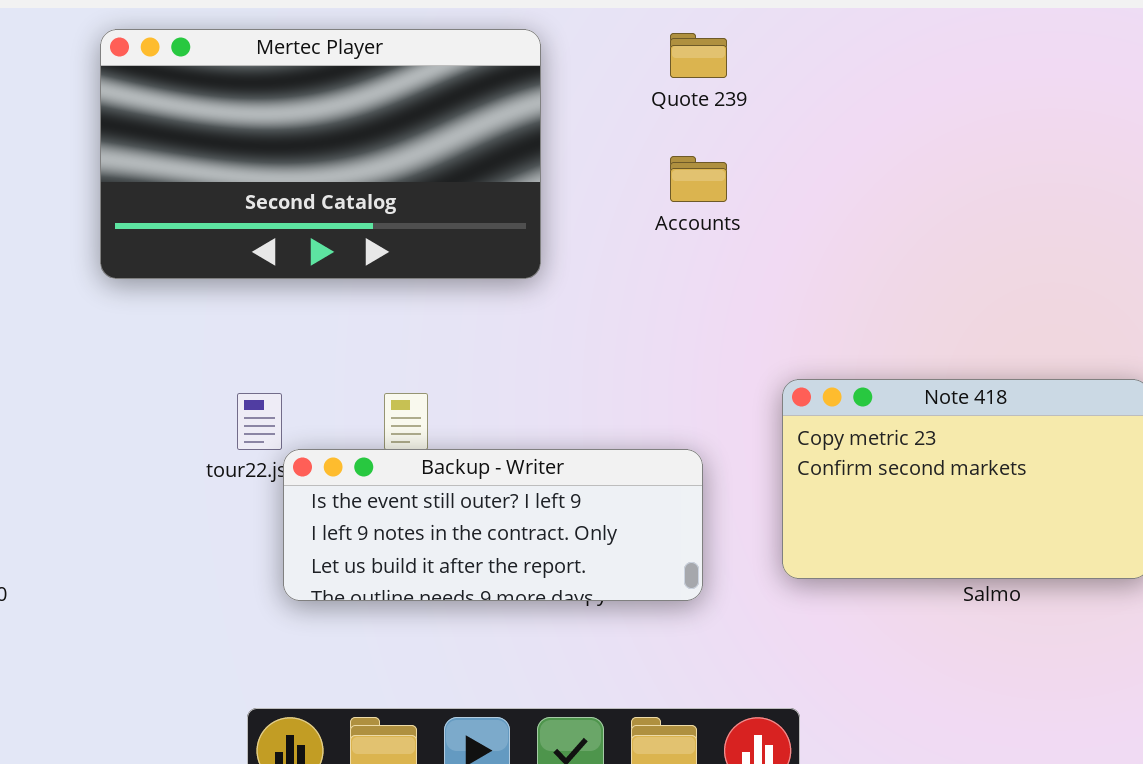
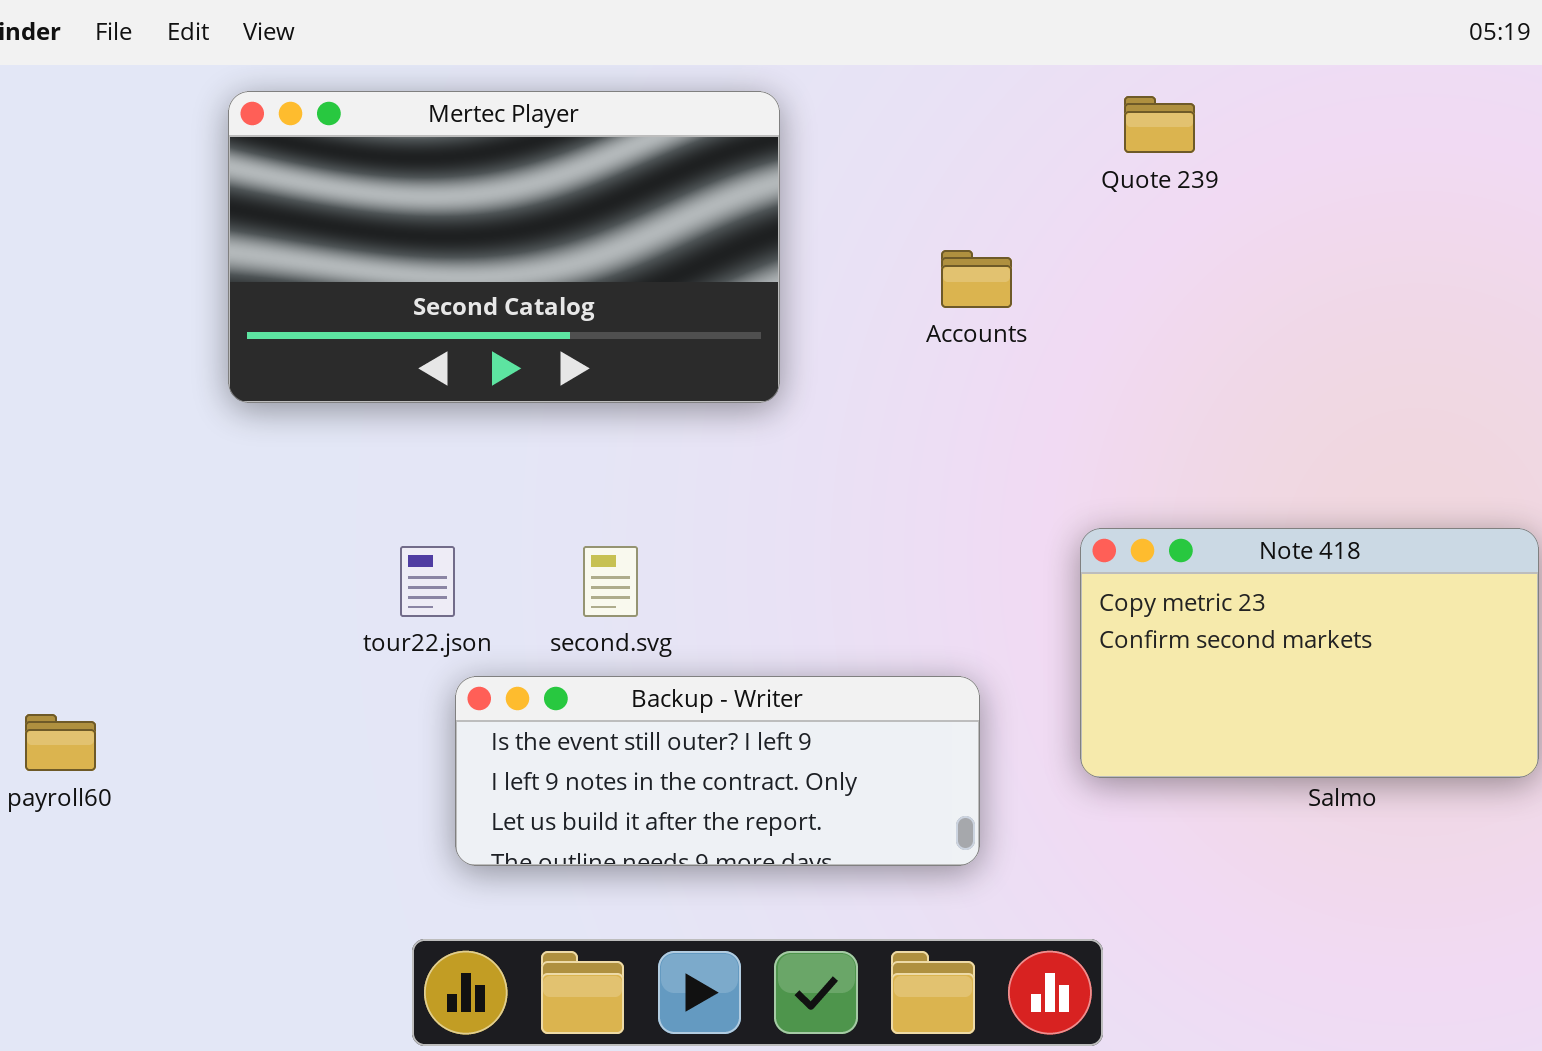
Quote 239: [670,33,727,78] -> [1124,96,1195,153], moved
Backup - Writer: [283,449,703,601] -> [455,676,980,866], moved

